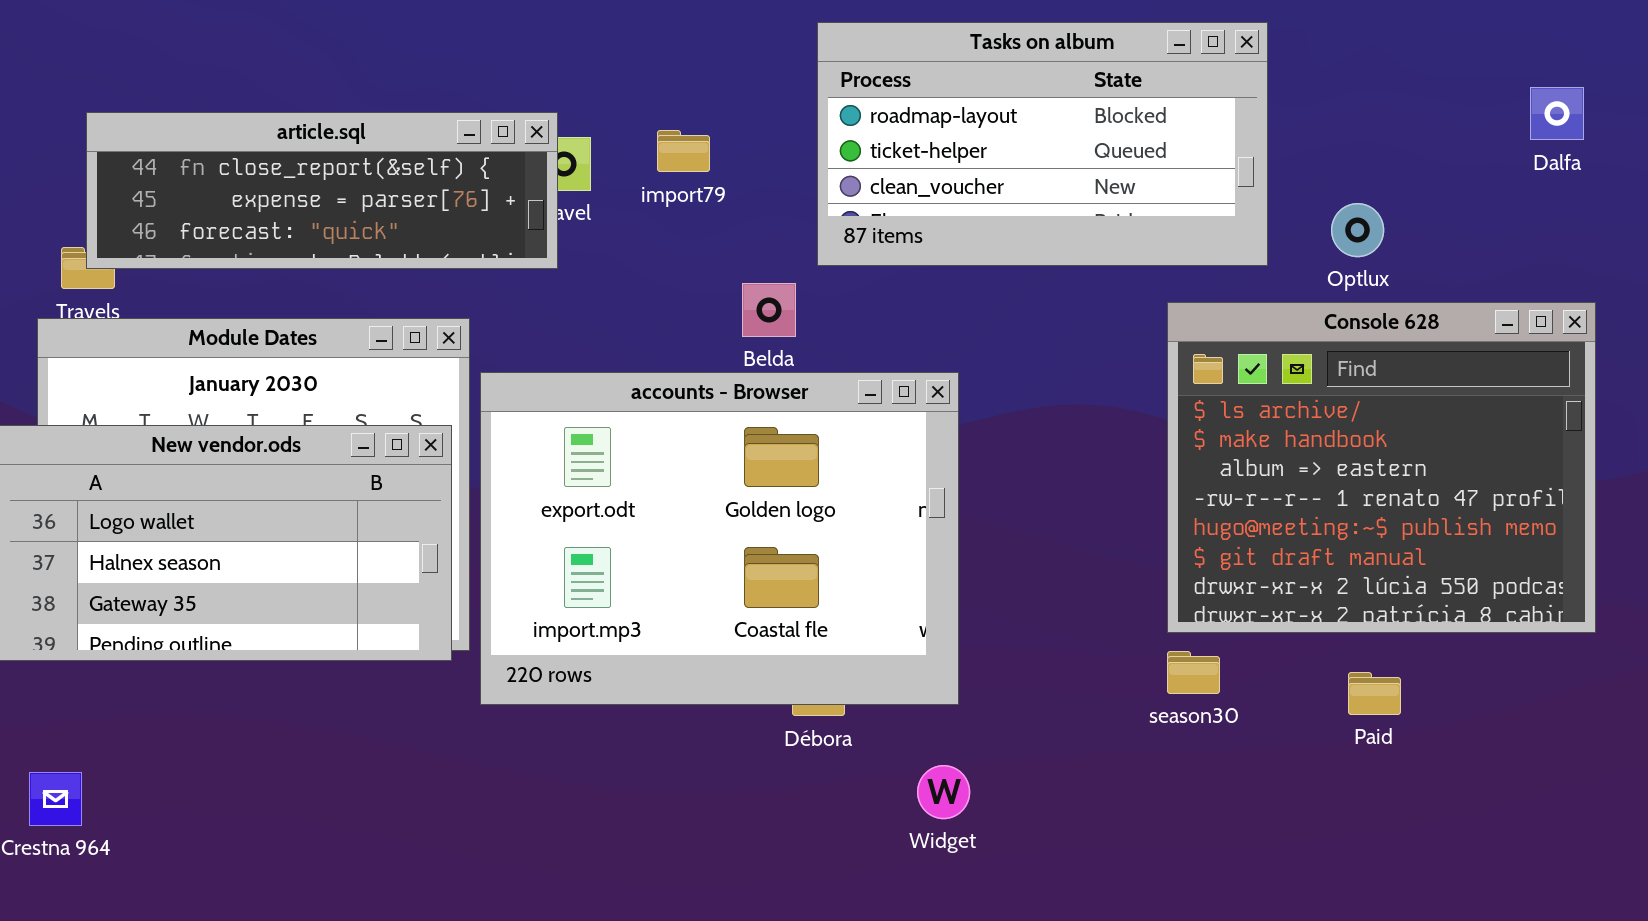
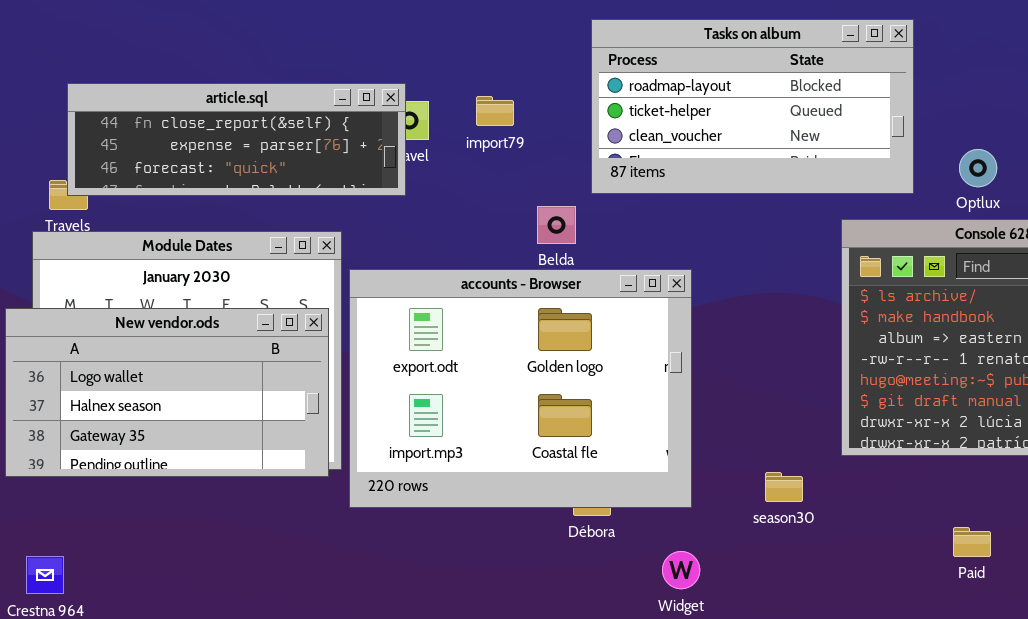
season30: [1167,651,1220,694] -> [765,472,803,502], moved
Paid: [1348,672,1401,715] -> [953,527,991,557], moved

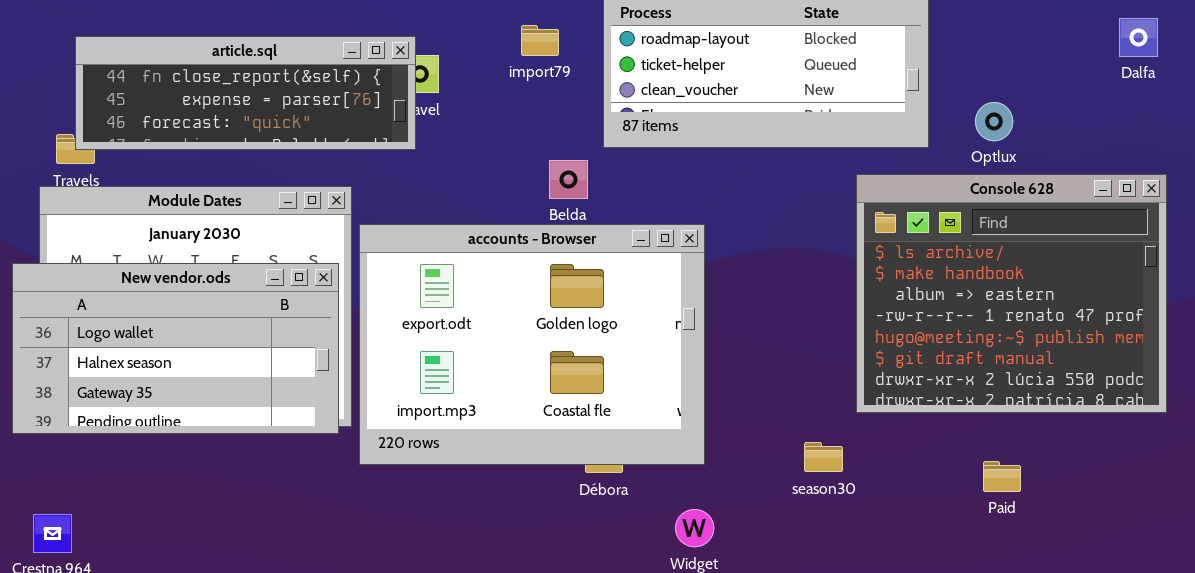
import79: [476,96,514,126] -> [521,25,559,56], moved
season30: [765,472,803,502] -> [804,442,843,472], moved
Paid: [953,527,991,557] -> [983,461,1021,492], moved

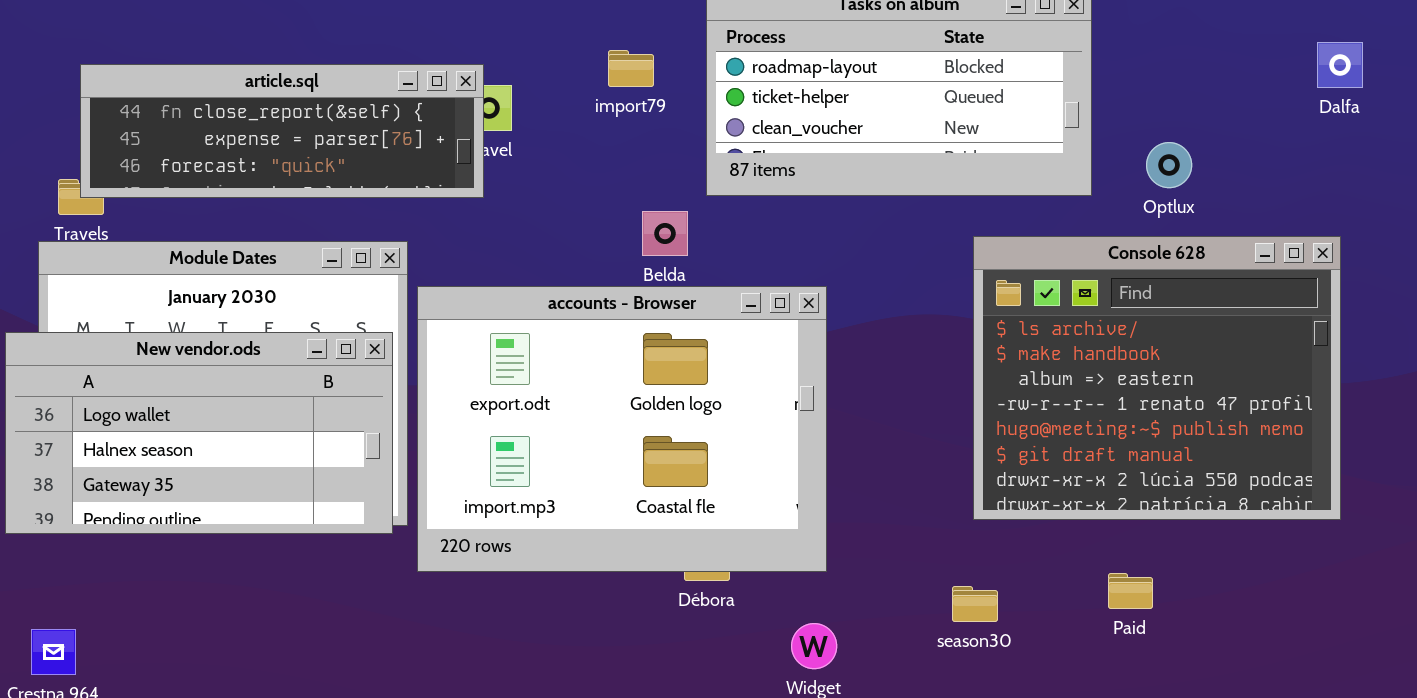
Console 628: [856,174,1167,413] -> [973,236,1341,520], moved
season30: [804,442,843,472] -> [952,586,998,622], moved
Paid: [983,461,1021,492] -> [1108,573,1153,609], moved

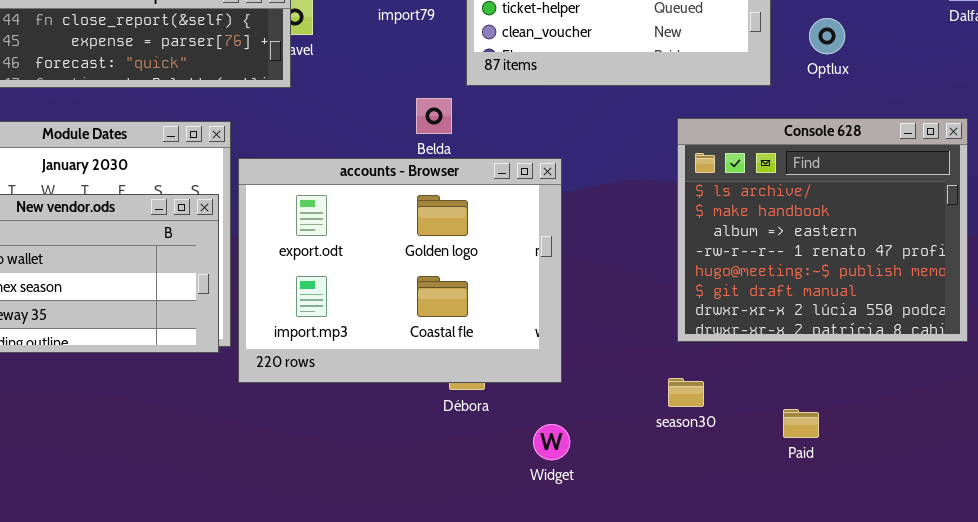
Optlux: [1146,142,1192,188] -> [809,18,845,54], moved
Paid: [1108,573,1153,609] -> [783,409,819,438], moved
season30: [952,586,998,622] -> [668,378,704,407], moved

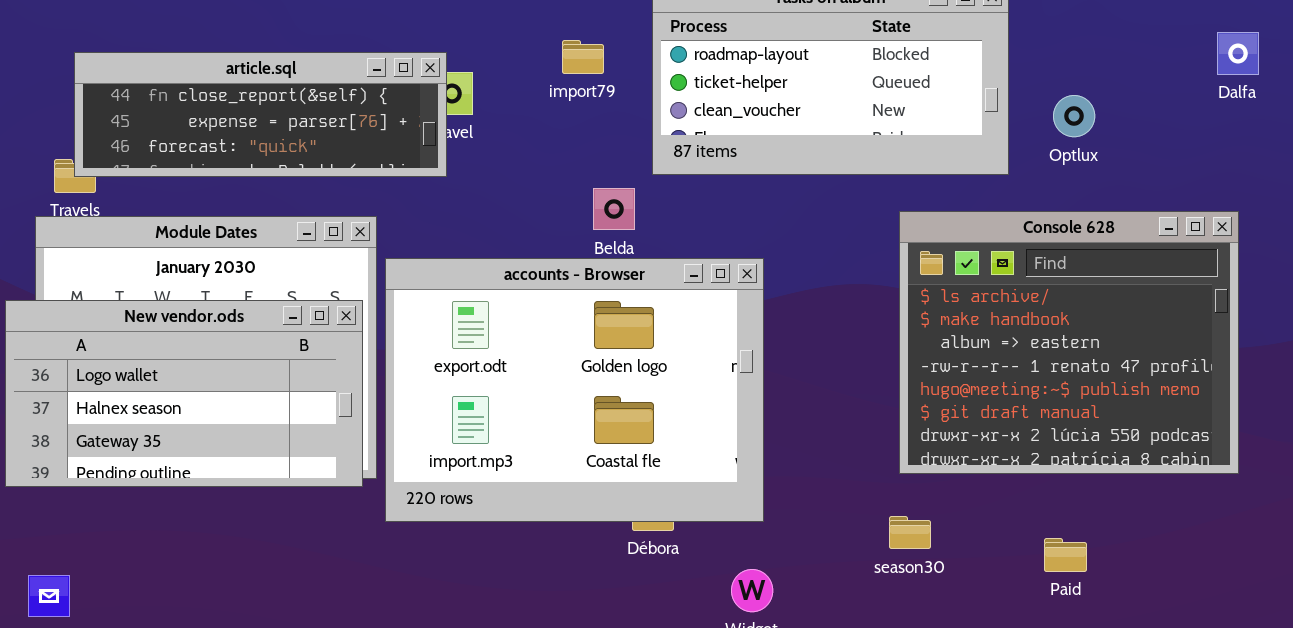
Paid: [783,409,819,438] -> [1044,538,1087,572], moved

